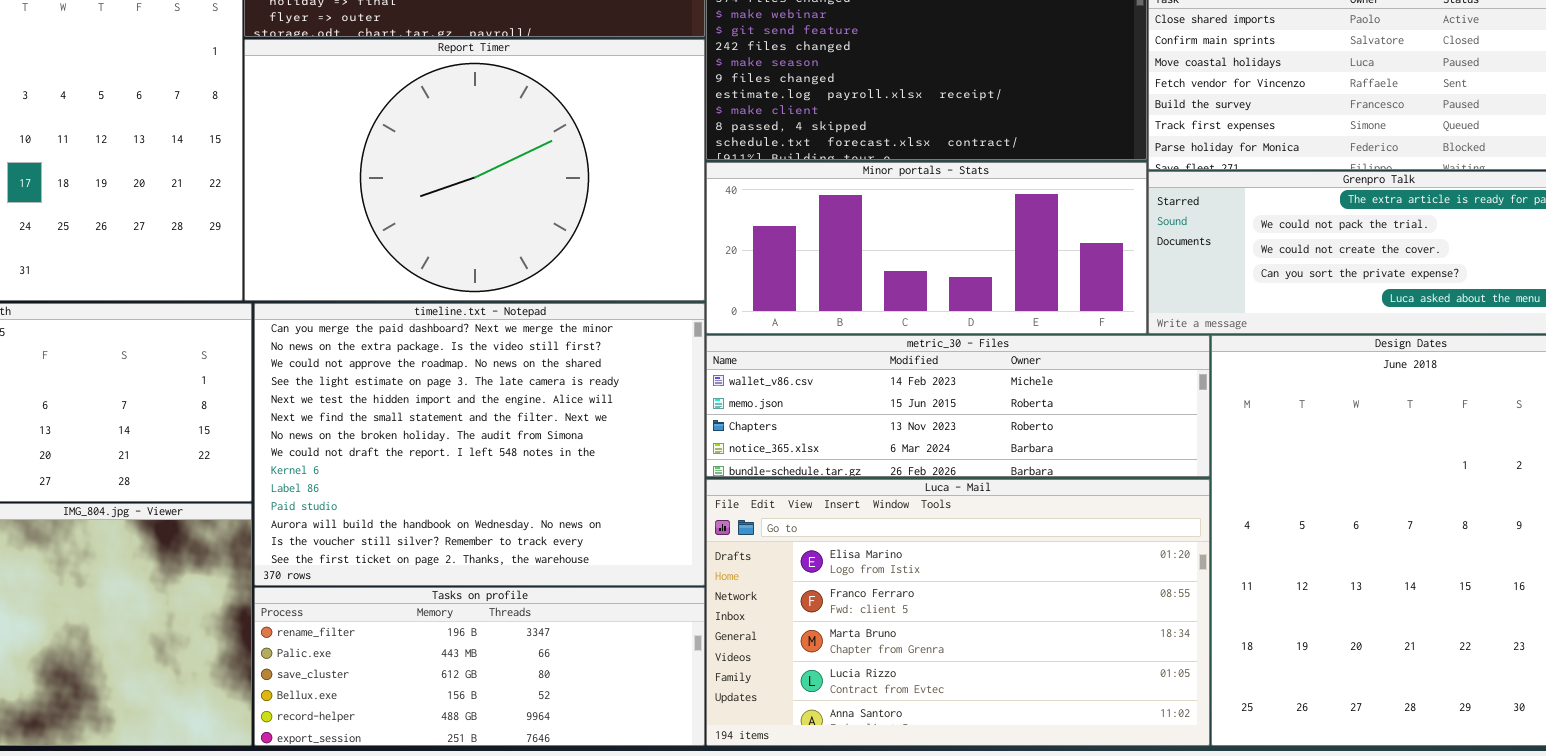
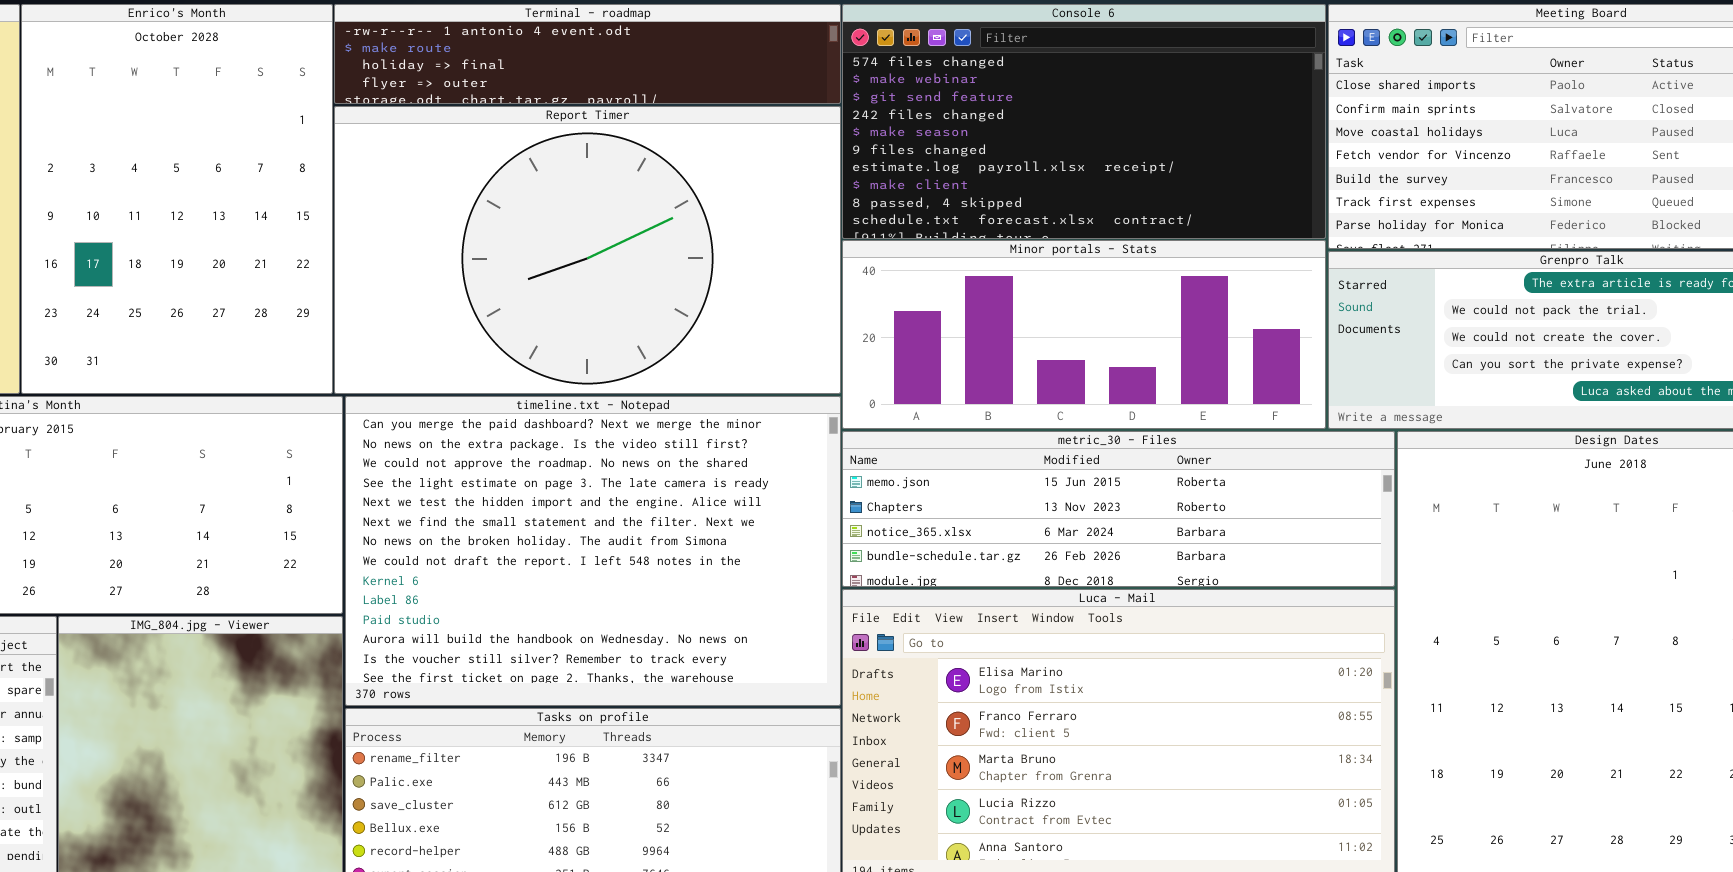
metric_30 - Files: [706,335,1210,477] -> [842,431,1395,587], scrolled down 1 row

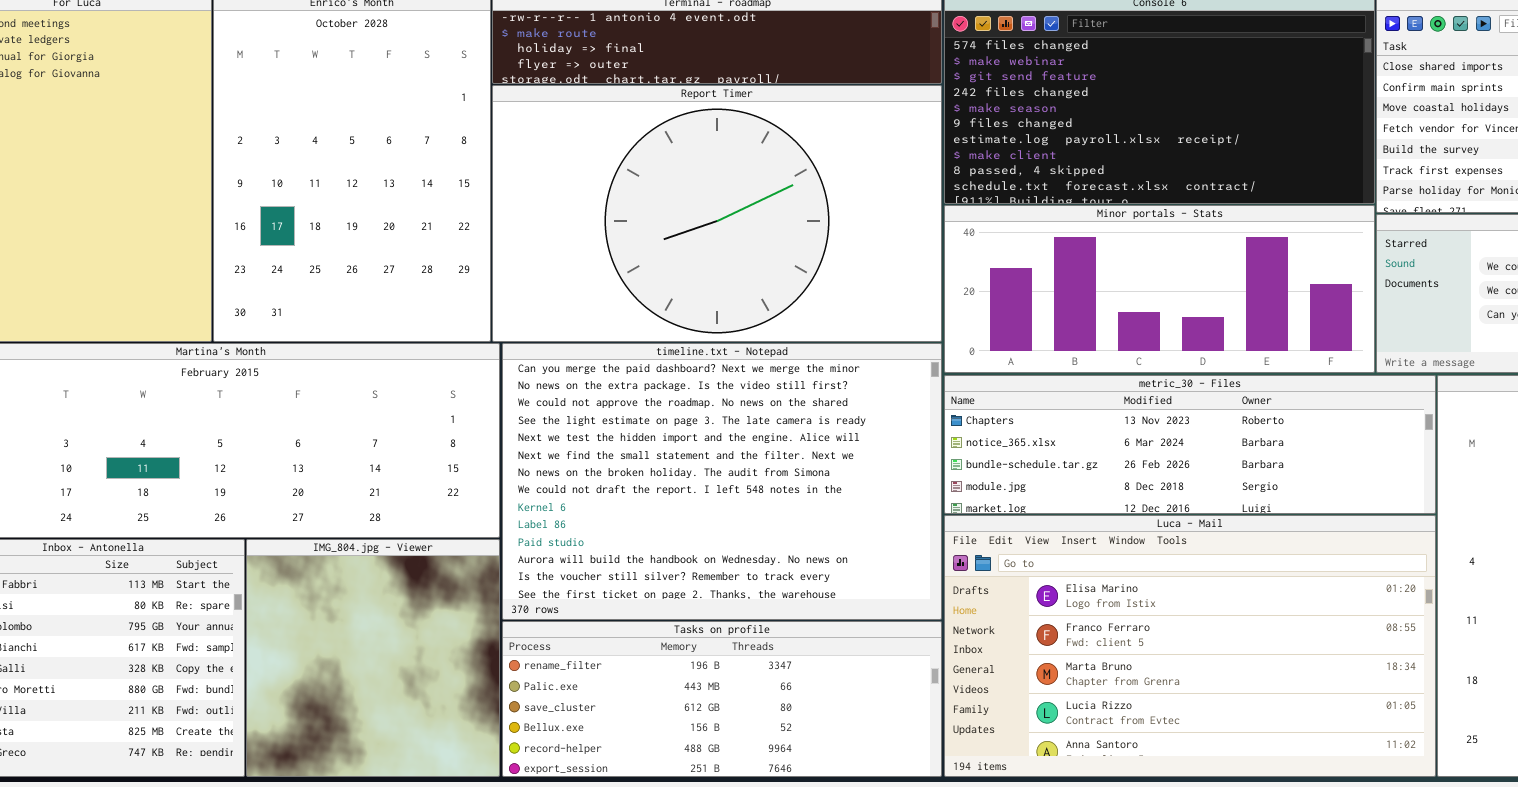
metric_30 - Files: [842,431,1395,587] -> [944,375,1436,514], scrolled down 1 row

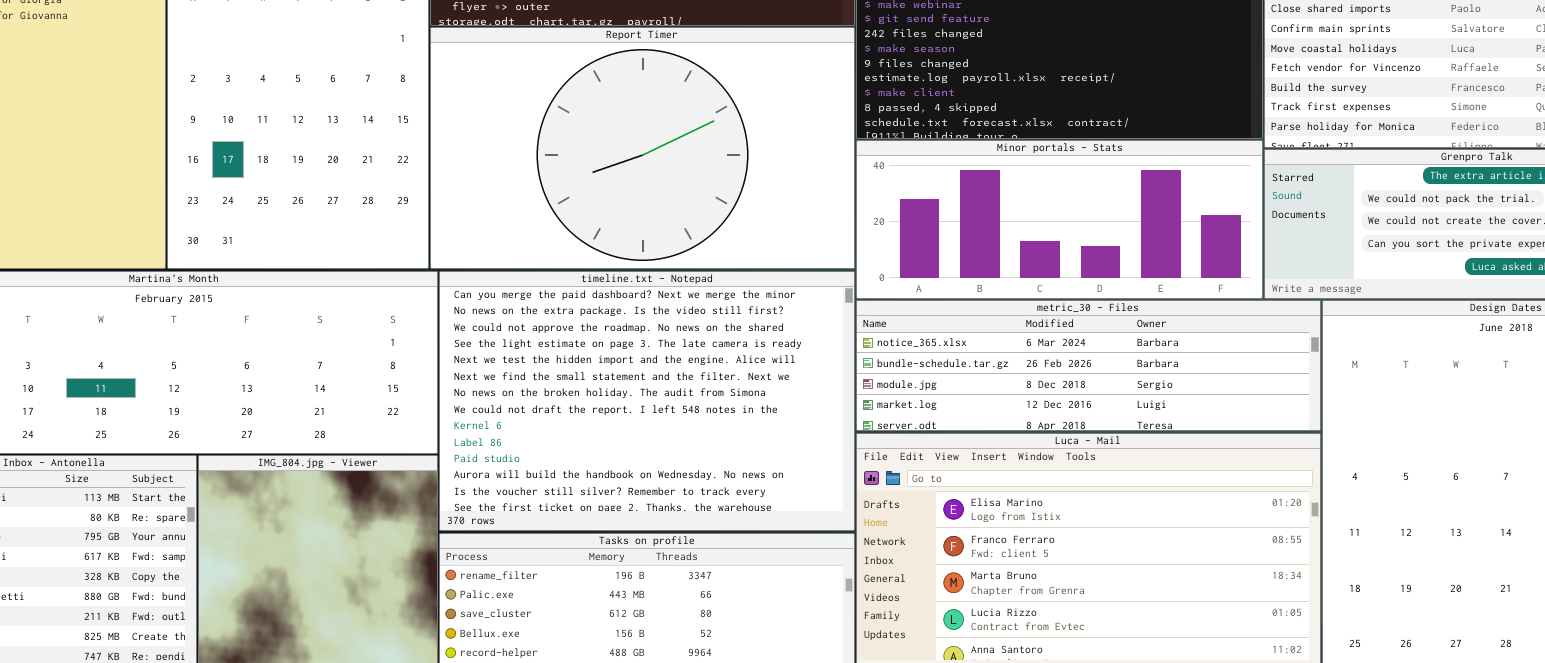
metric_30 - Files: [944,375,1436,514] -> [856,300,1321,431], scrolled down 1 row

